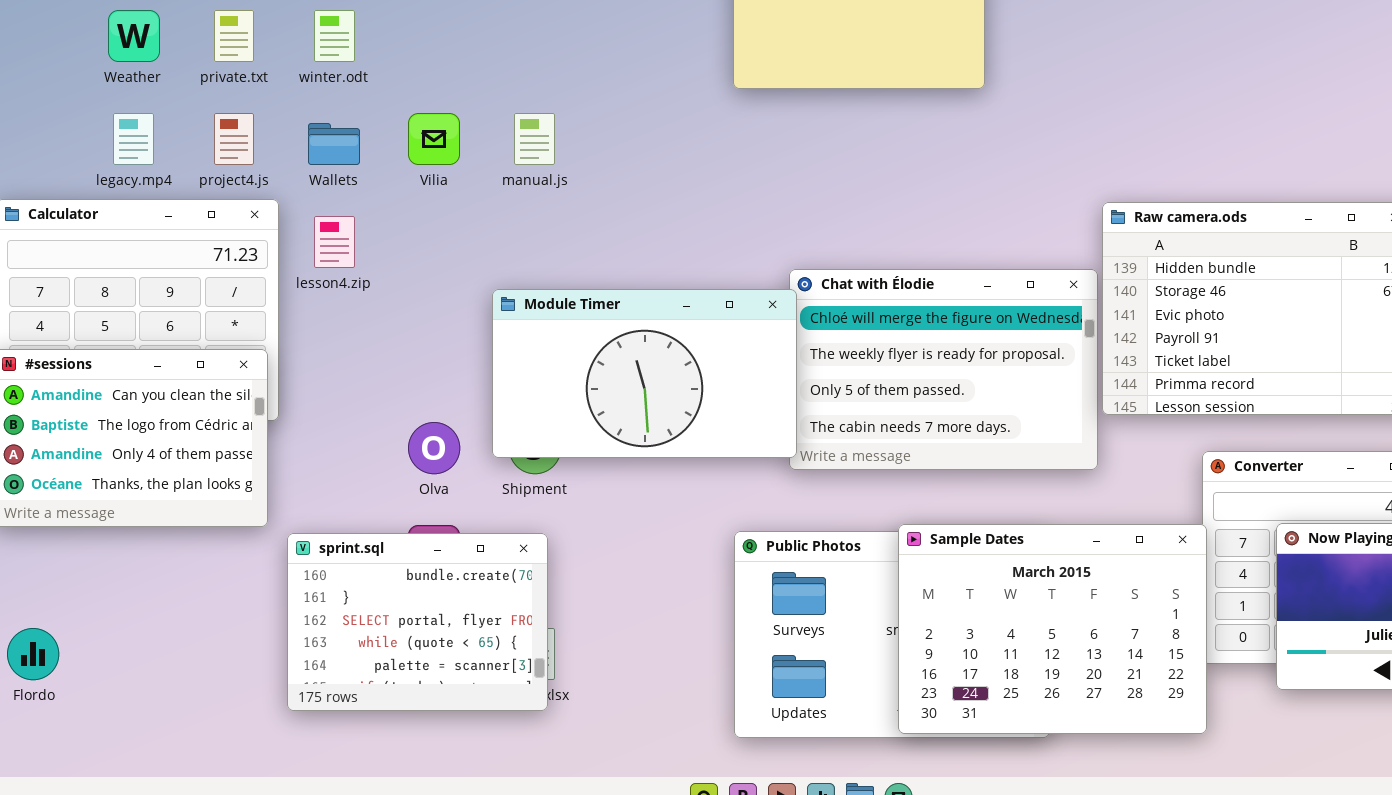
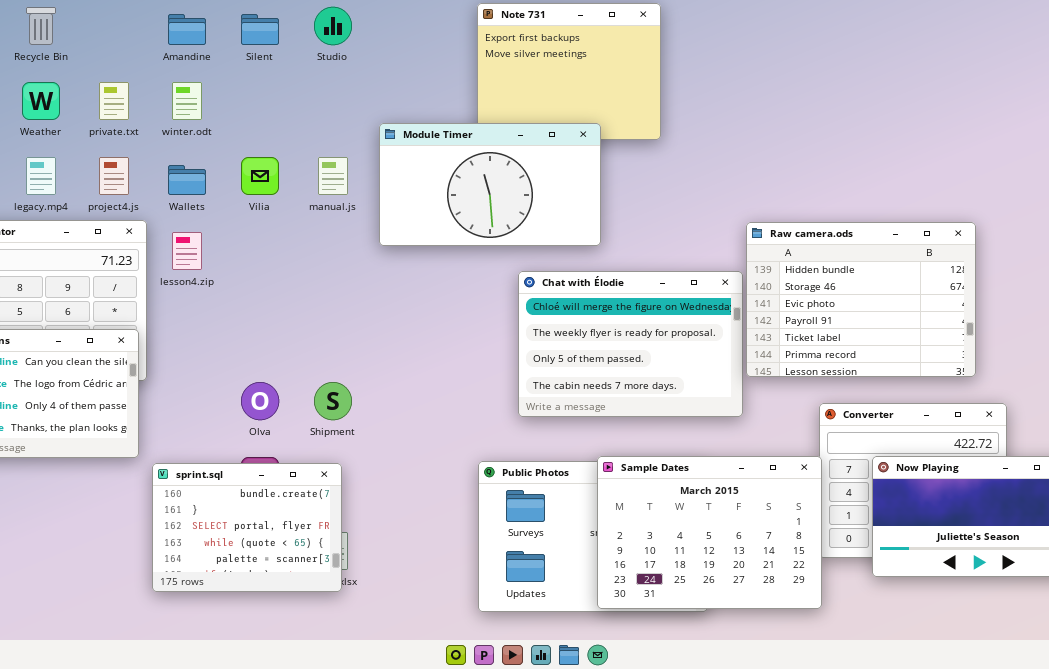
Module Timer: [492,289,797,458] -> [379,123,601,246], moved

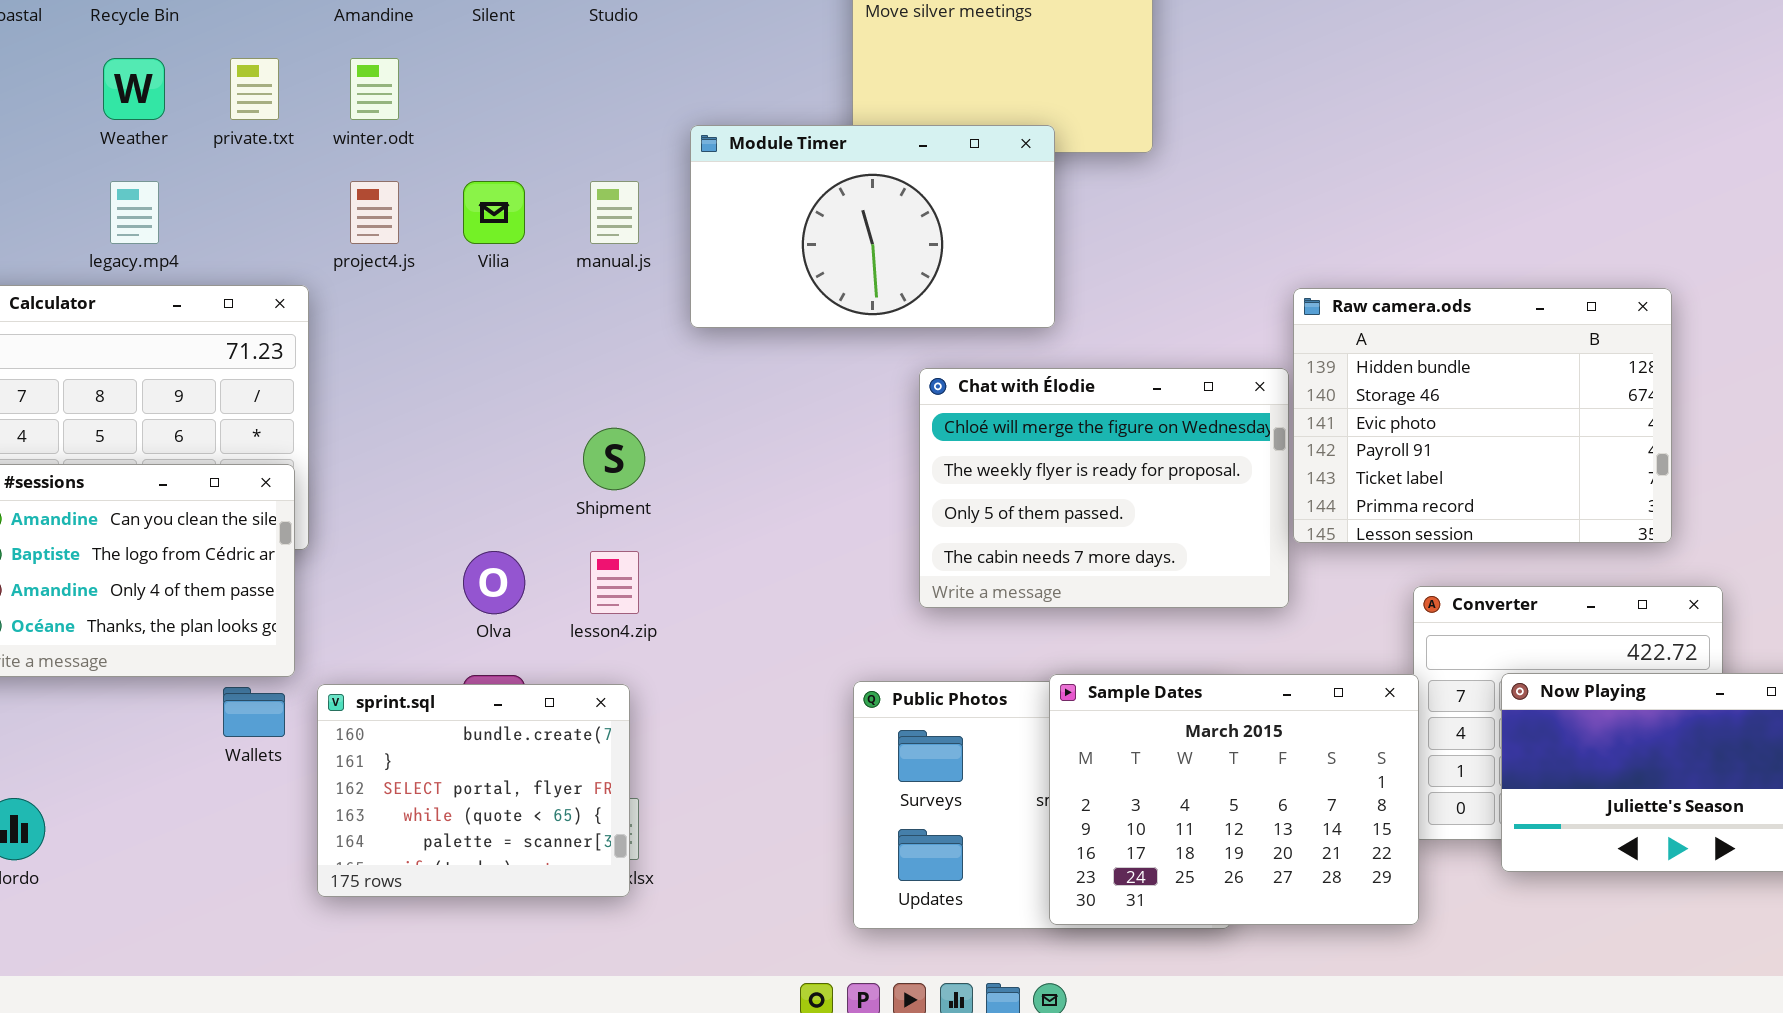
project4.js: [99,157,129,195] -> [350,181,399,244], moved
Wallets: [168,165,206,195] -> [223,687,285,737], moved
lesson4.zip: [172,232,202,270] -> [590,551,639,614], moved
Shipment: [314,382,352,420] -> [583,428,645,490], moved

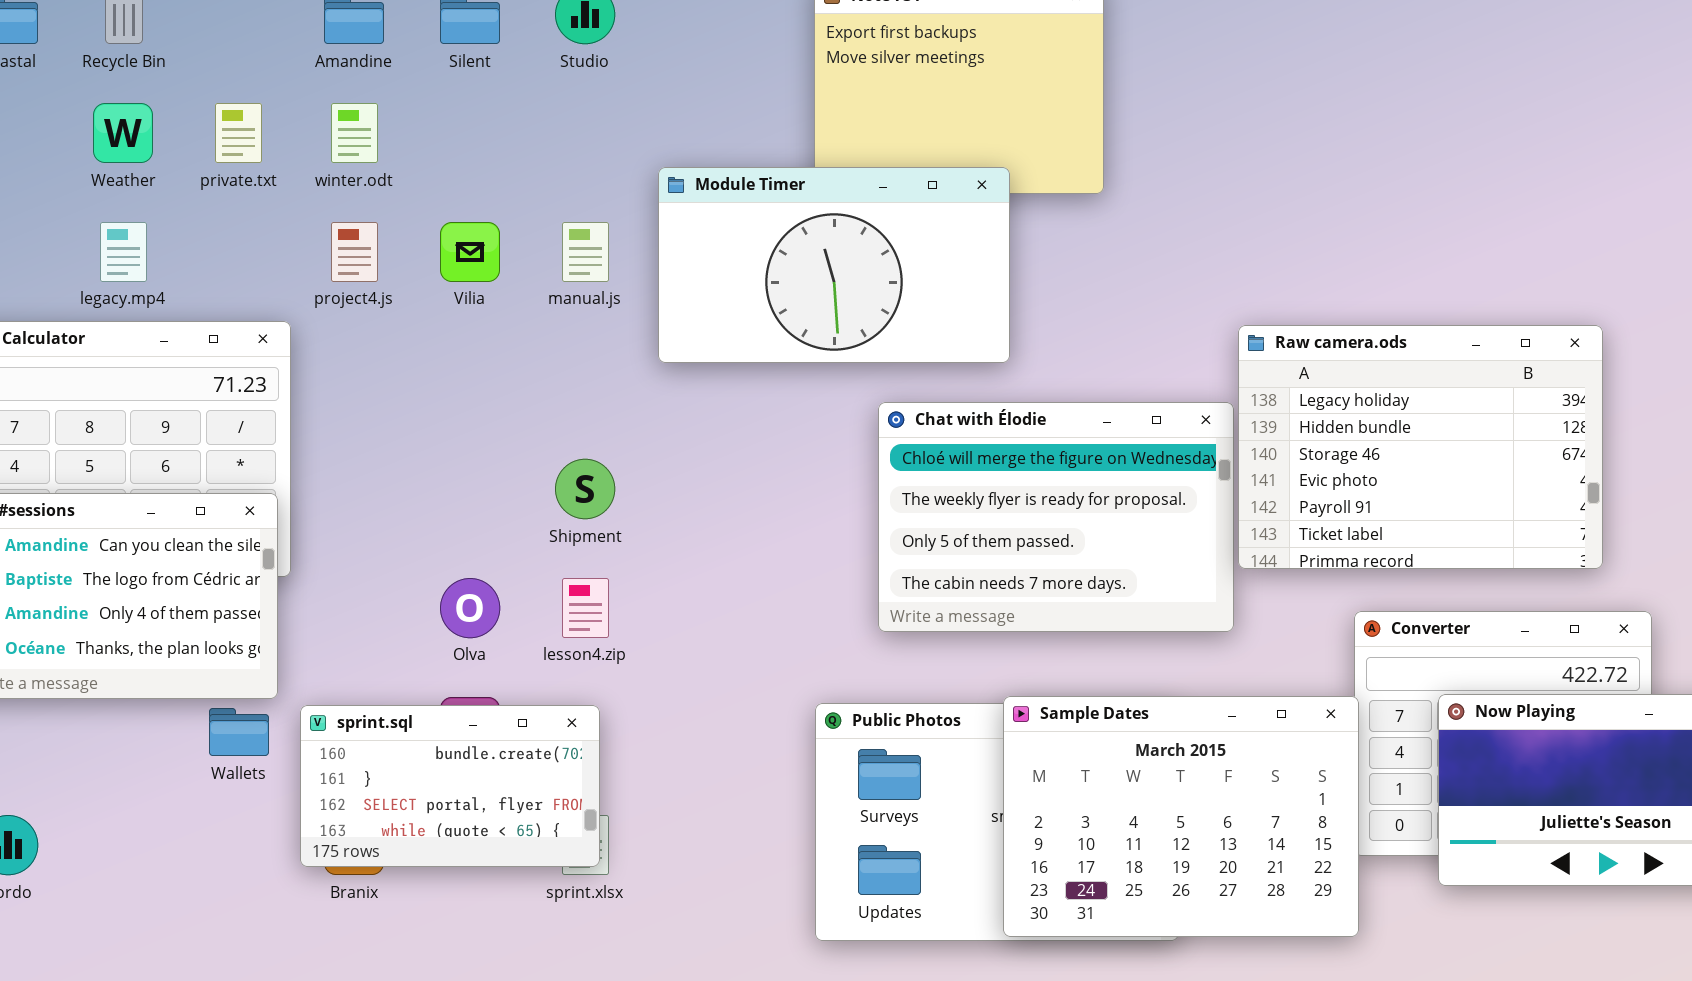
Raw camera.ods: [1293,288,1672,543] -> [1238,325,1603,569], scrolled up 1 row
sprint.sql: [317,684,630,897] -> [300,705,600,867], resized

